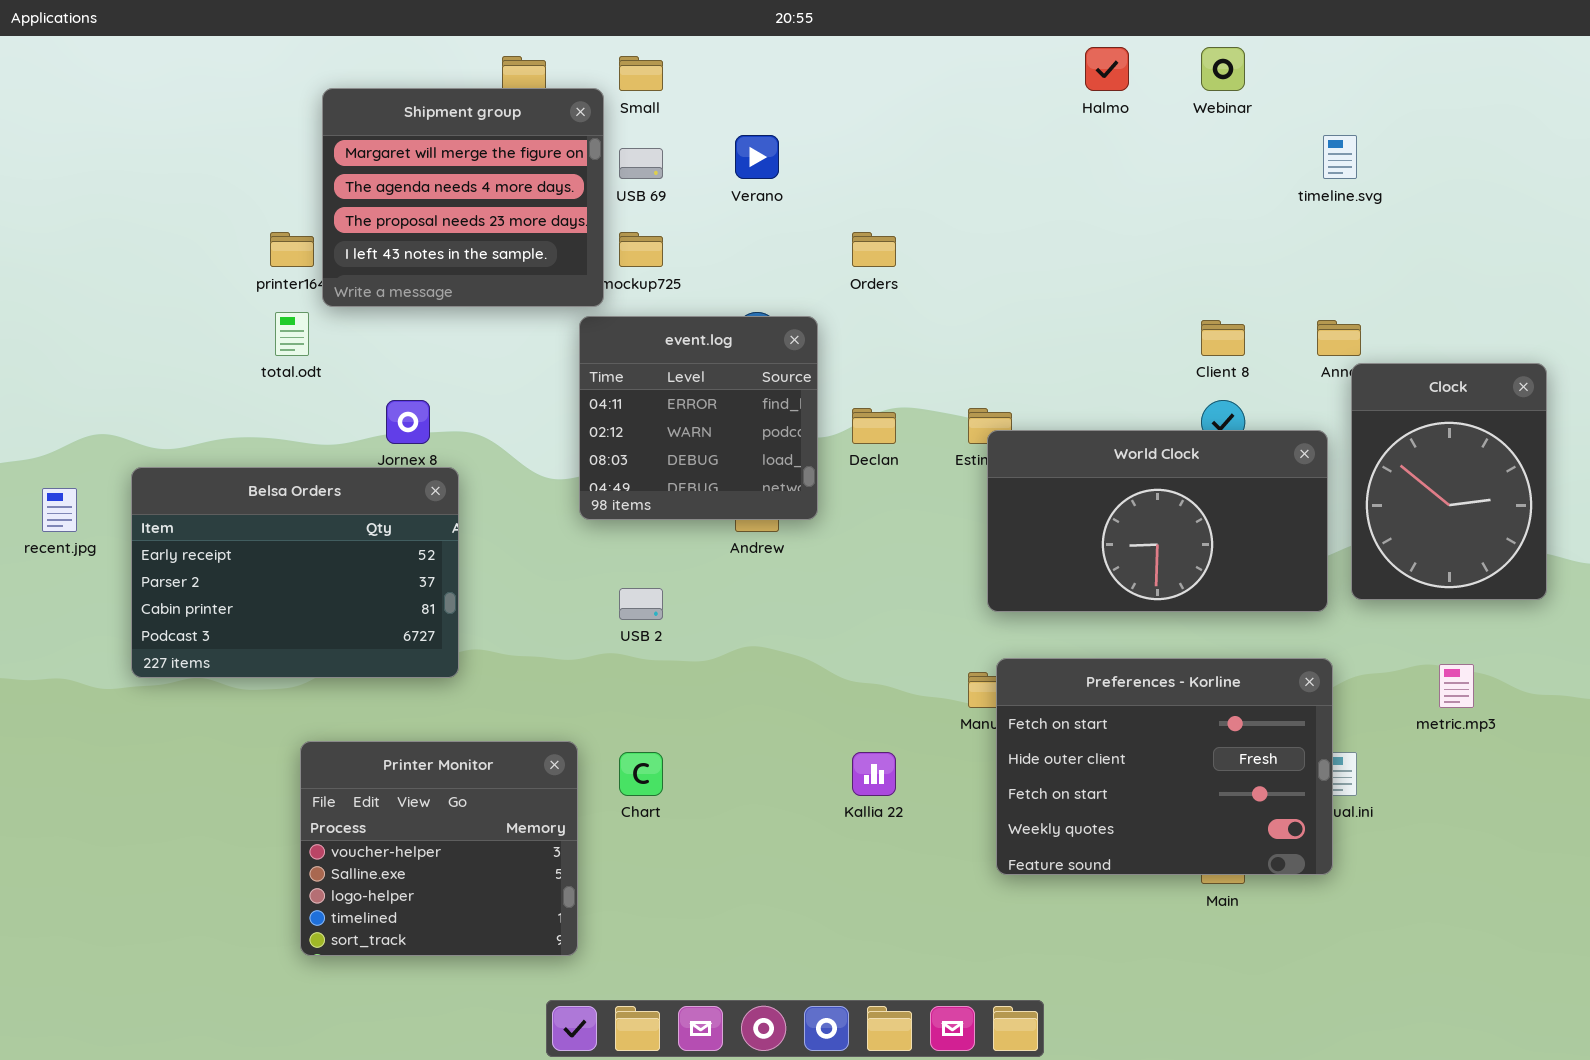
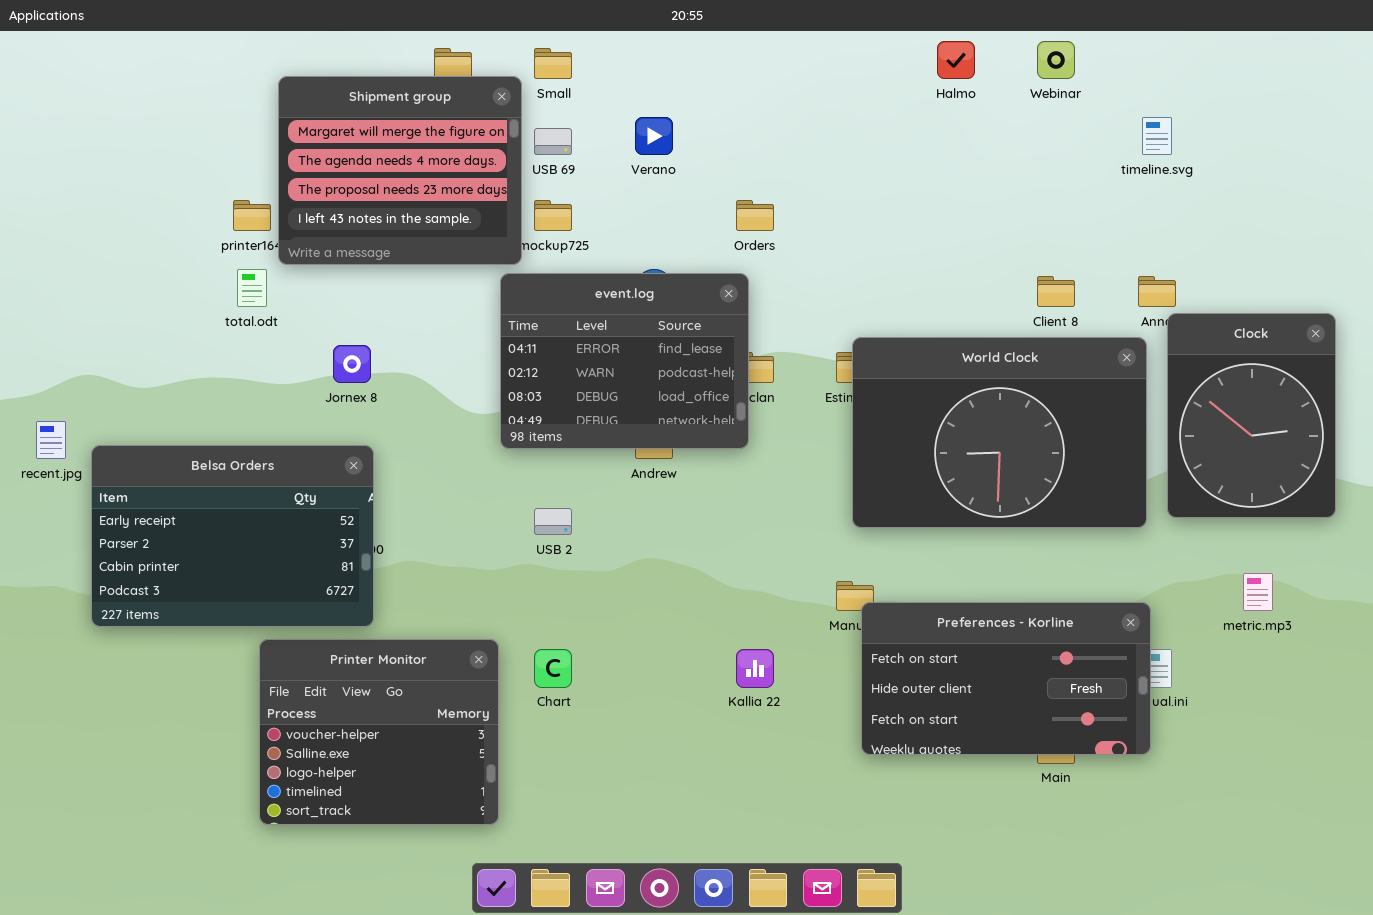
event.log: [579,316,818,520] -> [500,273,749,449], resized
World Clock: [987,430,1328,612] -> [852,337,1147,528], resized
Belsa Orders: [131,467,459,678] -> [91,445,374,627], moved
Preferences - Korline: [996,658,1333,875] -> [861,602,1151,755], resized

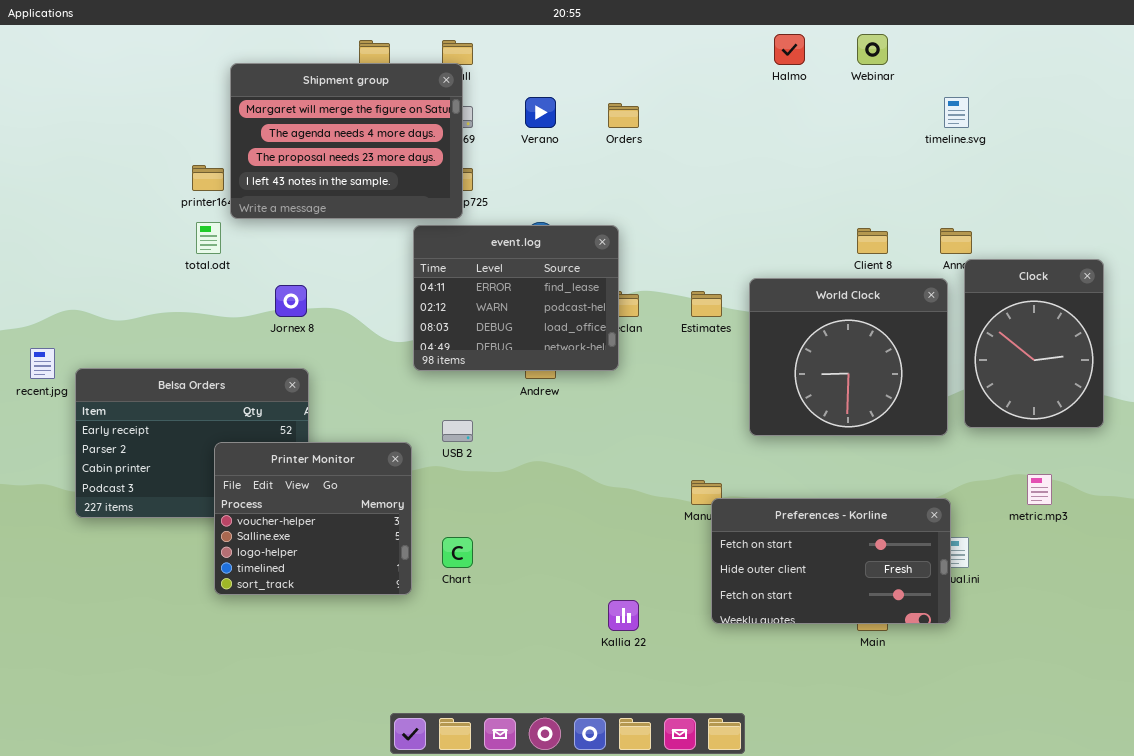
Shipment group: [278,76,522,265] -> [230,63,463,219], resized
Orders: [736,200,774,231] -> [608,103,639,128], moved
World Clock: [852,337,1147,528] -> [749,278,948,436], resized
Printer Monitor: [259,639,499,825] -> [214,442,412,595], moved
Kallia 22: [736,649,774,688] -> [608,600,639,631], moved

